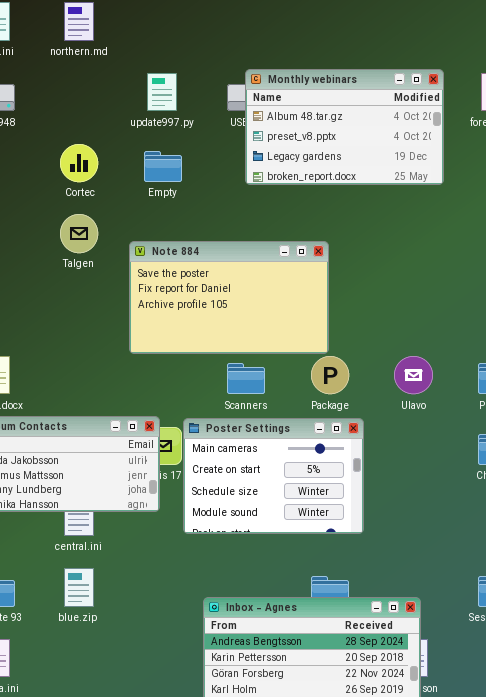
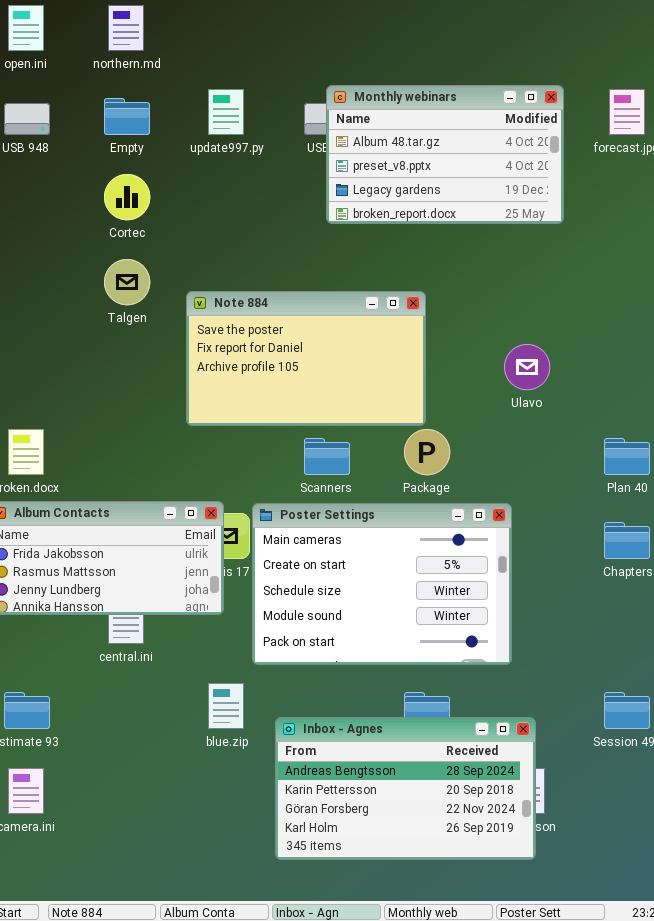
Empty: [144,151,182,182] -> [104,98,150,135], moved
Ulavo: [394,356,433,394] -> [504,344,550,390], moved
Poster Settings: [183,418,364,534] -> [252,503,512,665], resized
blue.zip: [64,568,94,607] -> [208,683,244,729], moved

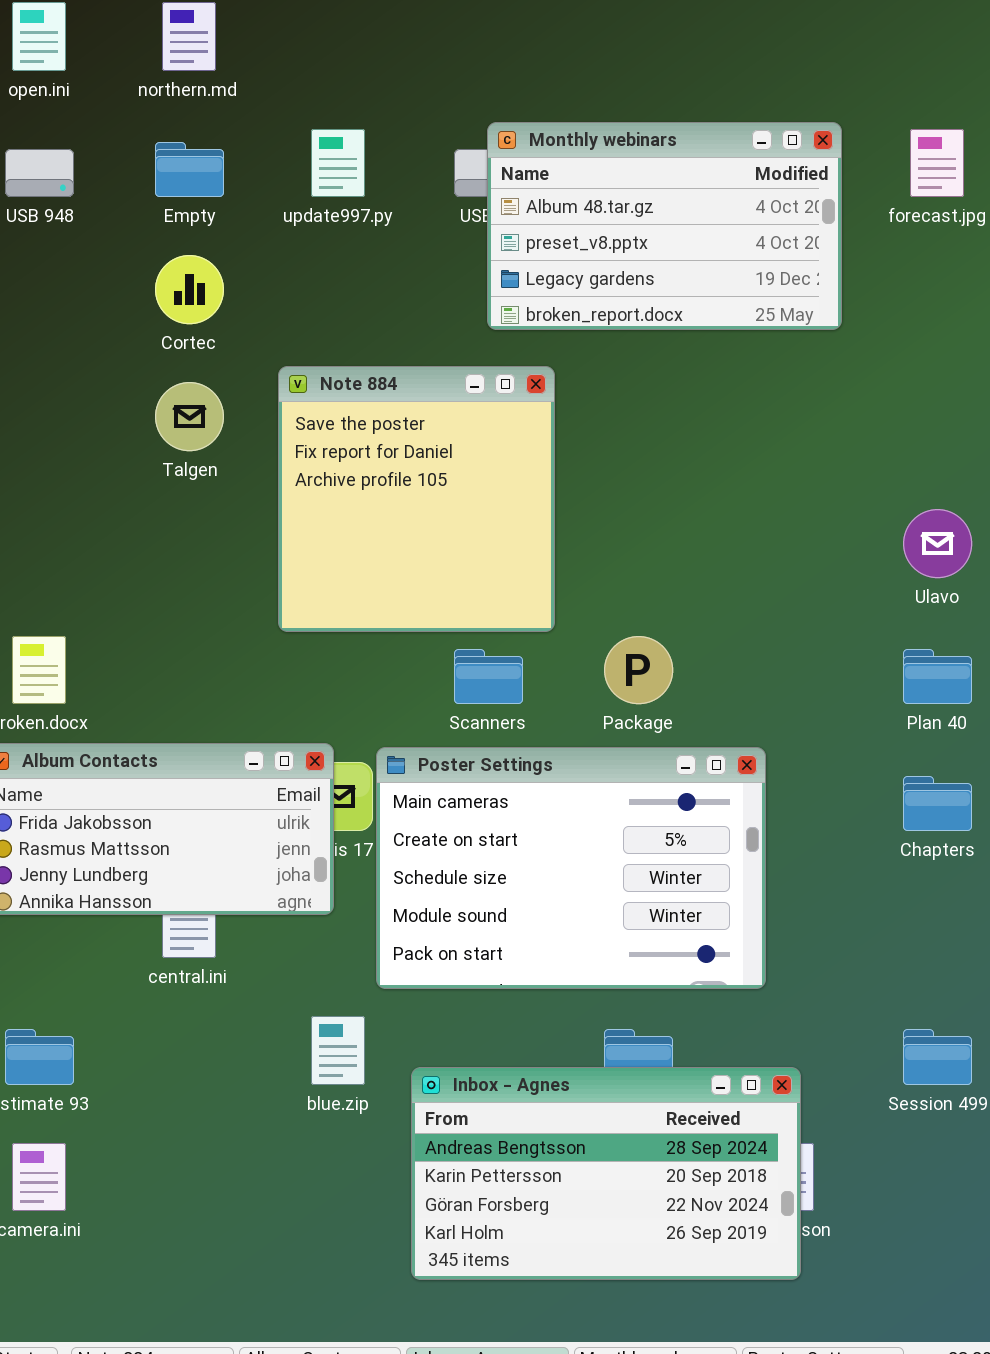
Note 884: [186,291,426,426] -> [278,366,555,632], resized
Ulavo: [504,344,550,390] -> [903,509,972,578], moved

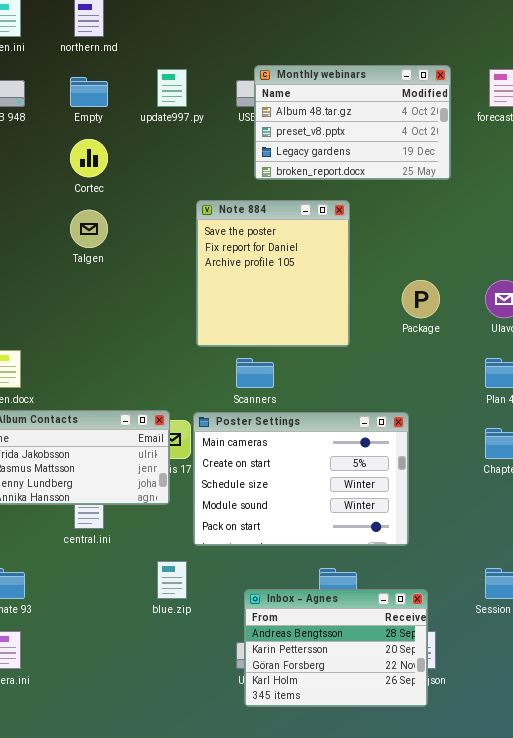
Note 884: [278,366,555,632] -> [196,200,350,347], moved
Package: [604,636,673,704] -> [402,280,440,318], moved
Inbox - Agnes: [411,1067,801,1280] -> [244,589,428,707], resized

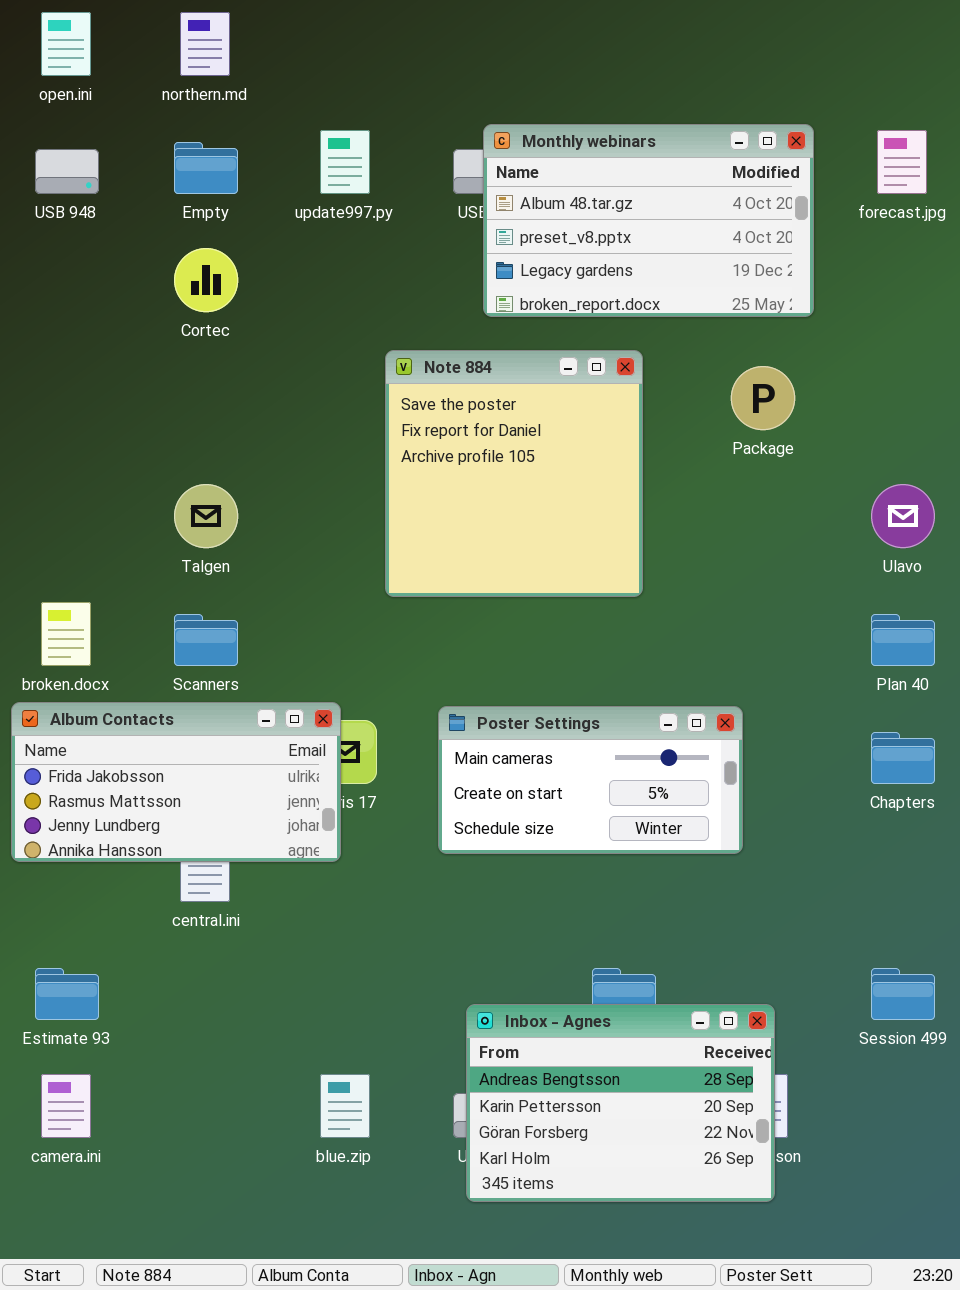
Talgen: [70,210,108,248] -> [174,484,238,548], moved
Package: [402,280,440,318] -> [731,366,795,430], moved
Scanners: [236,358,274,388] -> [174,614,238,666], moved
Poster Settings: [193,412,409,546] -> [438,706,743,854], resized
blue.zip: [157,561,187,599] -> [320,1074,370,1138], moved

